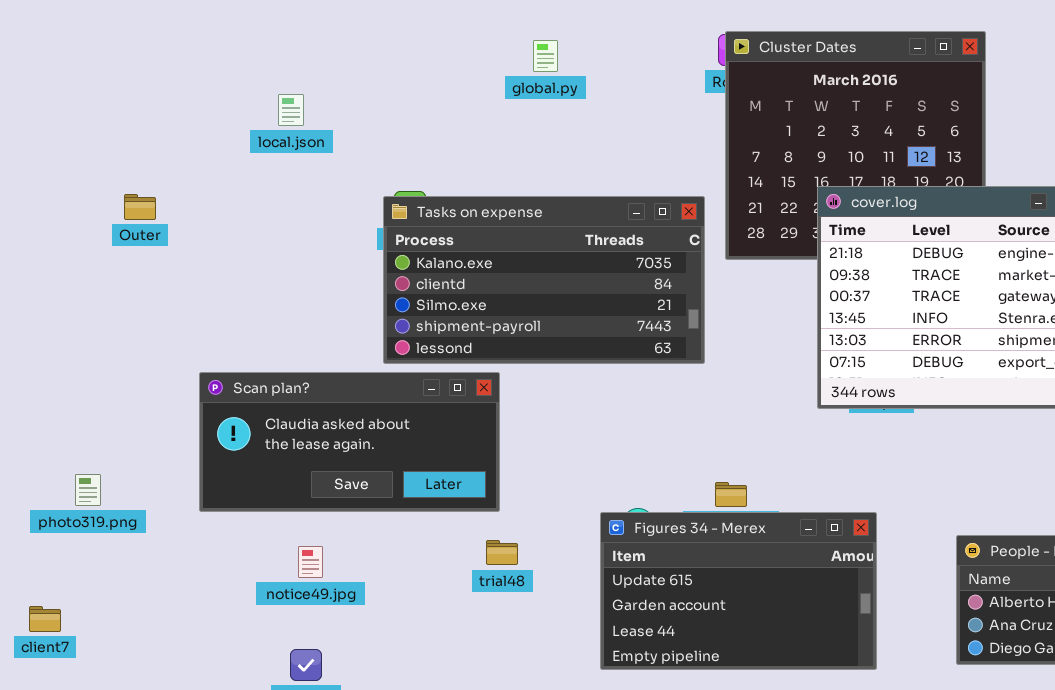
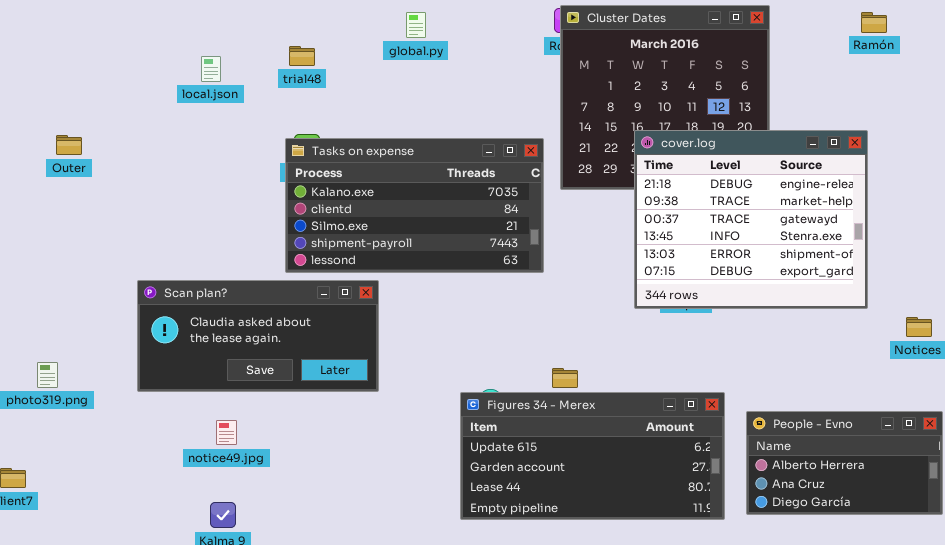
Outer: [124,194,156,220] -> [56,135,82,155], moved
Figures 34 - Merex: [600,512,877,670] -> [460,392,725,520], resized
trial48: [486,540,518,565] -> [289,46,315,66], moved

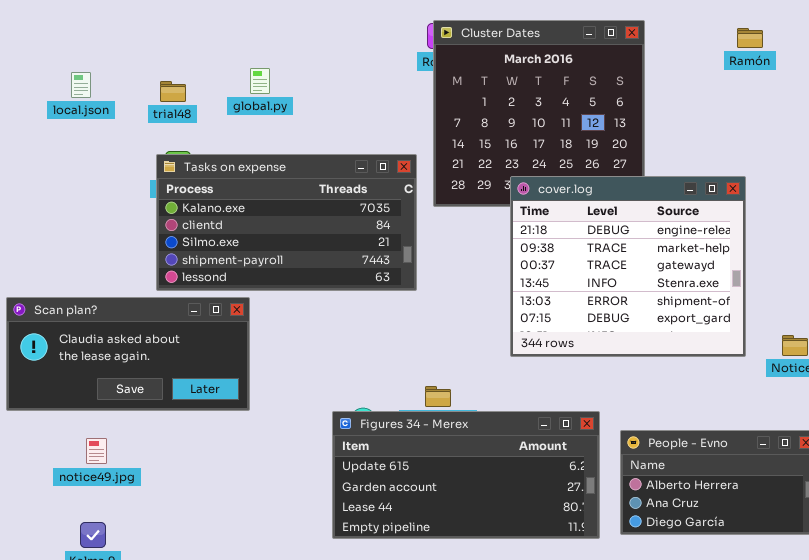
global.py: [406,12,426,38] -> [250,68,270,94], moved
trial48: [289,46,315,66] -> [160,81,186,102], moved
cover.log: [634,130,868,309] -> [510,176,746,357], moved

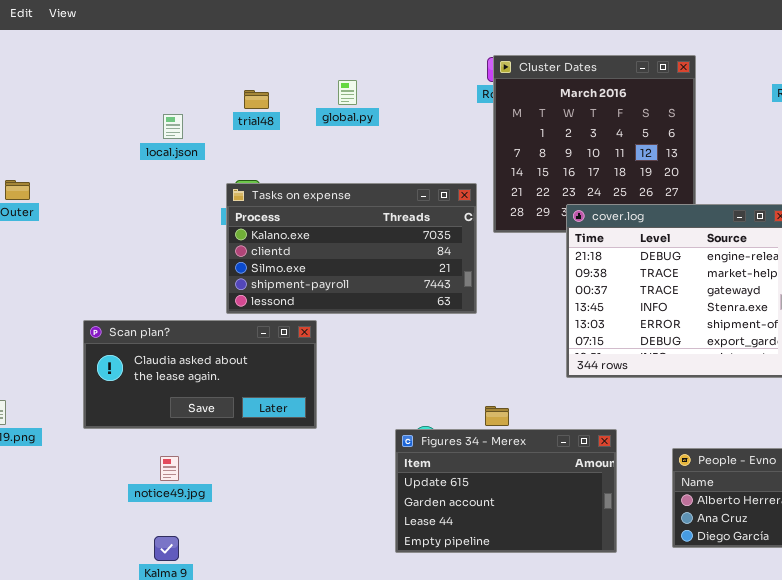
global.py: [250,68,270,94] -> [338,80,357,105], moved
local.json: [71,72,91,98] -> [163,114,183,139], moved
trial48: [160,81,186,102] -> [244,90,269,109], moved
Figures 34 - Merex: [332,411,600,539] -> [395,429,617,553], resized

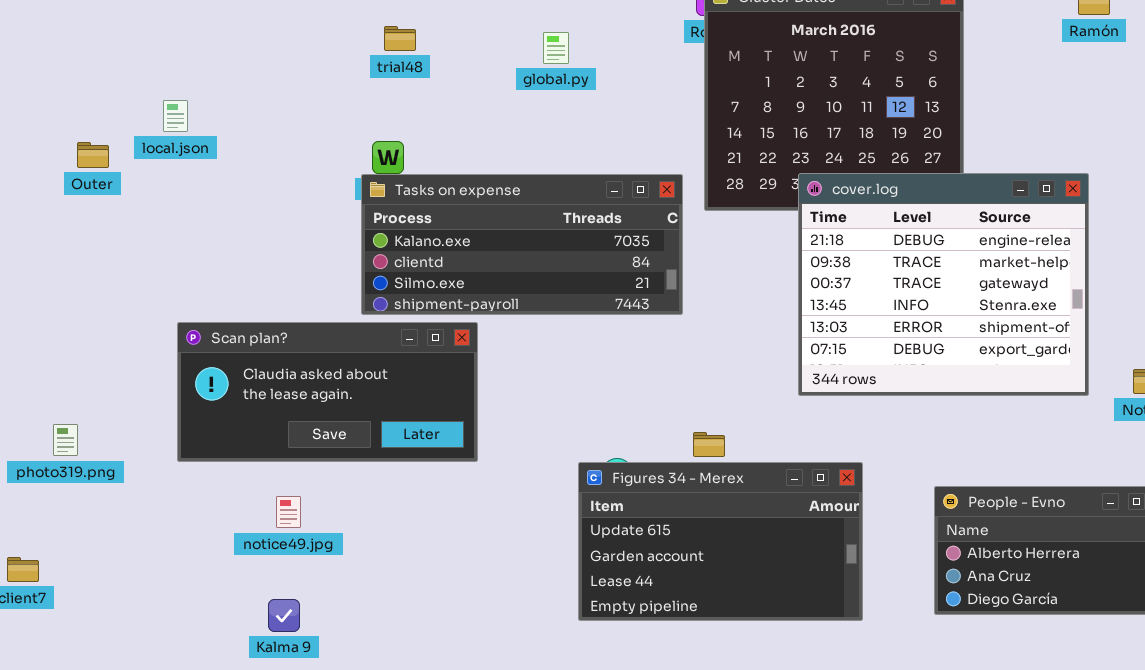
global.py: [338,80,357,105] -> [543,32,569,64], moved
local.json: [163,114,183,139] -> [163,100,188,132], moved
Tasks on expense: [226,183,477,314] -> [361,174,683,315], resized

